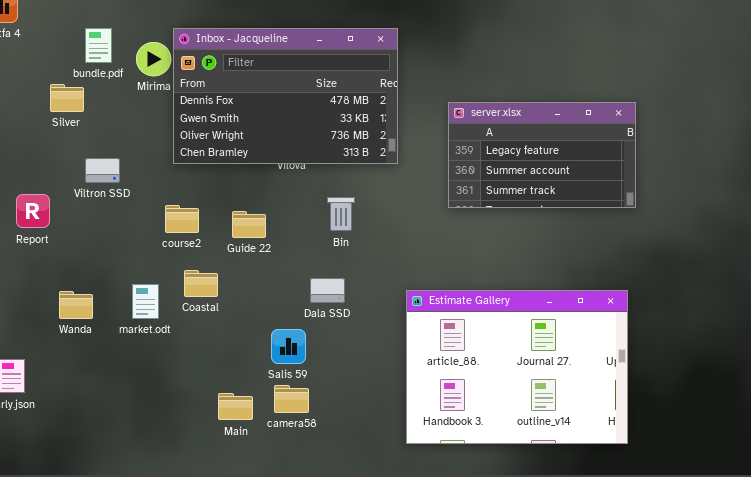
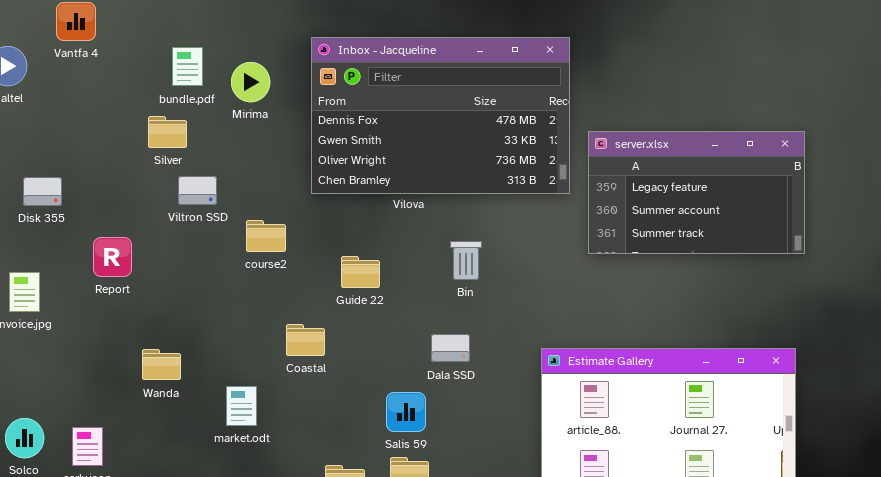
Inbox - Jacqueline: [173,28,398,164] -> [311,37,570,194], moved
Silver: [50,84,84,112] -> [148,116,187,148], moved
Viltron SSD: [85,158,120,183] -> [178,176,217,205], moved
course2: [165,205,199,233] -> [246,220,286,252], moved
market.odt: [132,284,159,319] -> [226,386,257,426], moved

